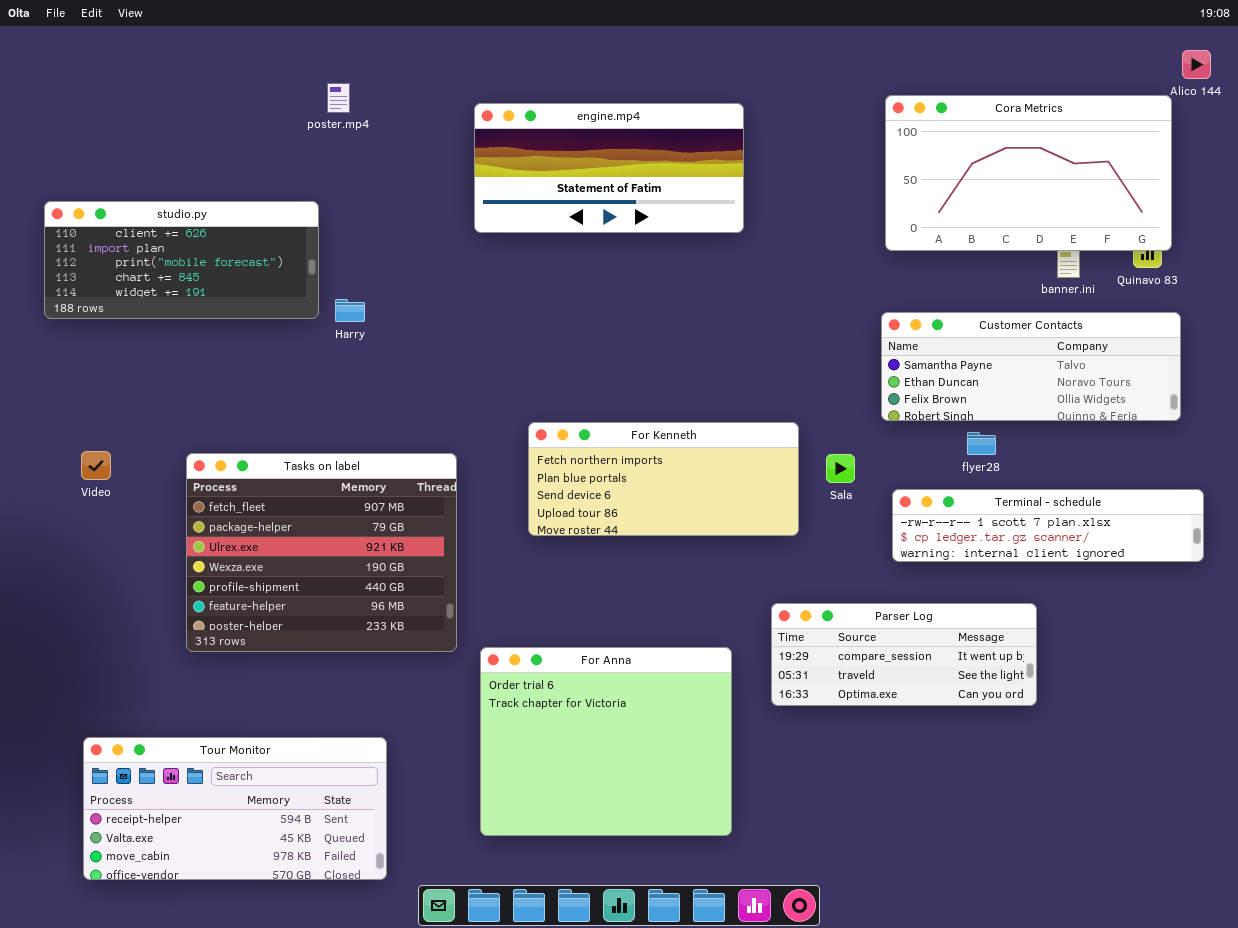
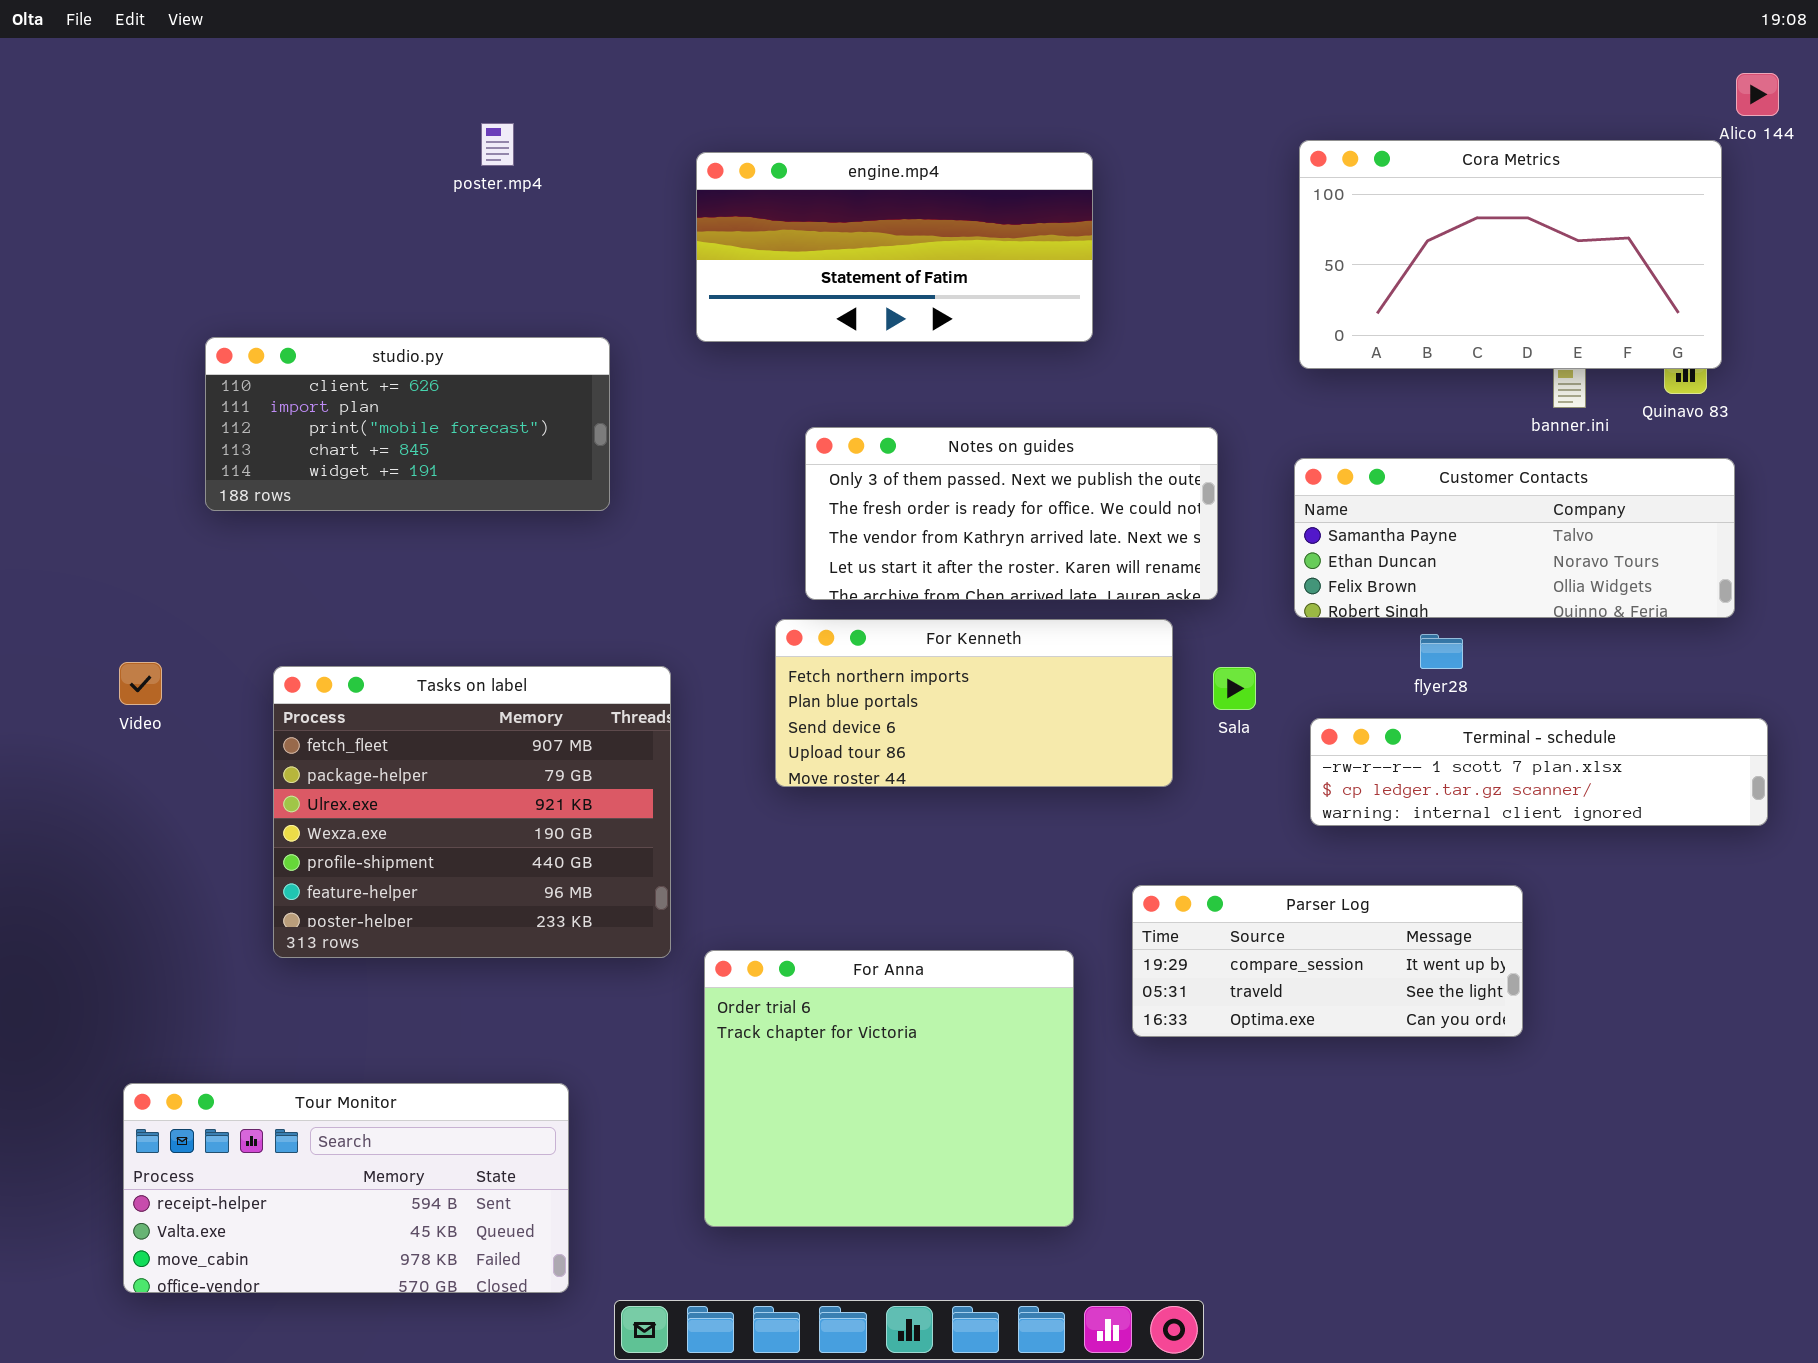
studio.py: [44,201,319,319] -> [205,337,610,511], moved
Notes on guides: none -> [805,427,1218,600], opened

